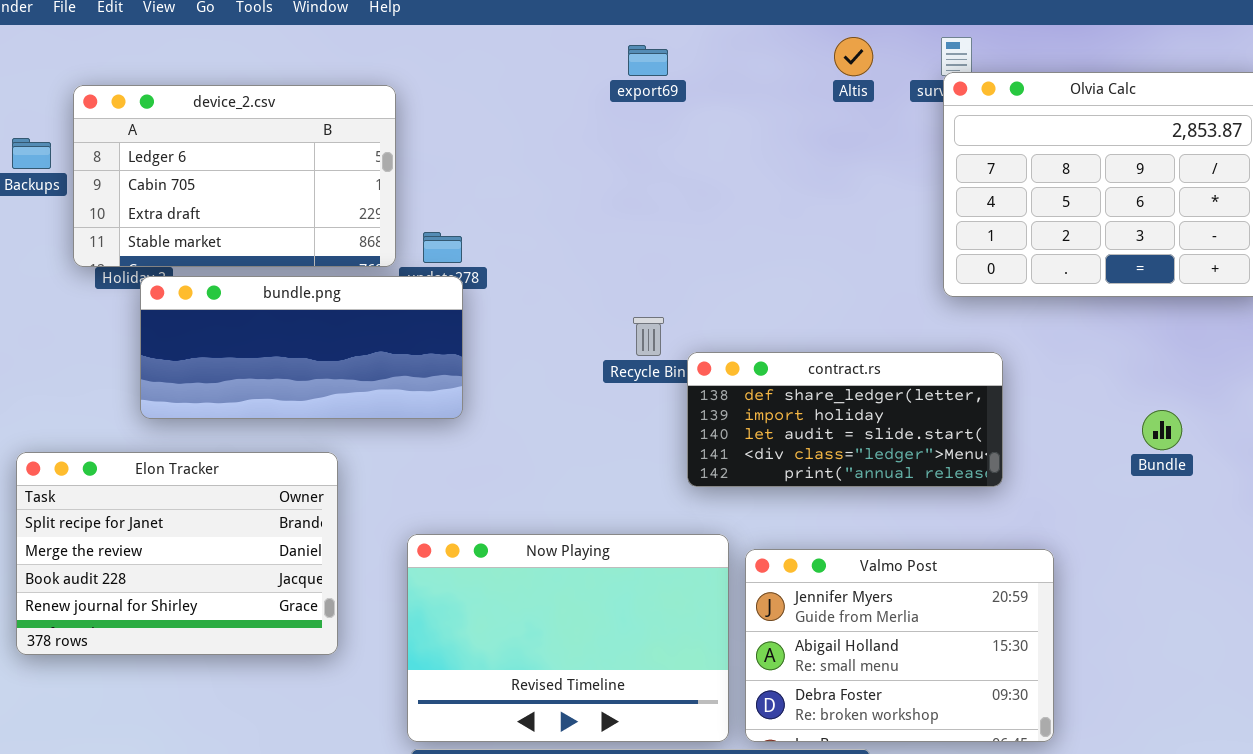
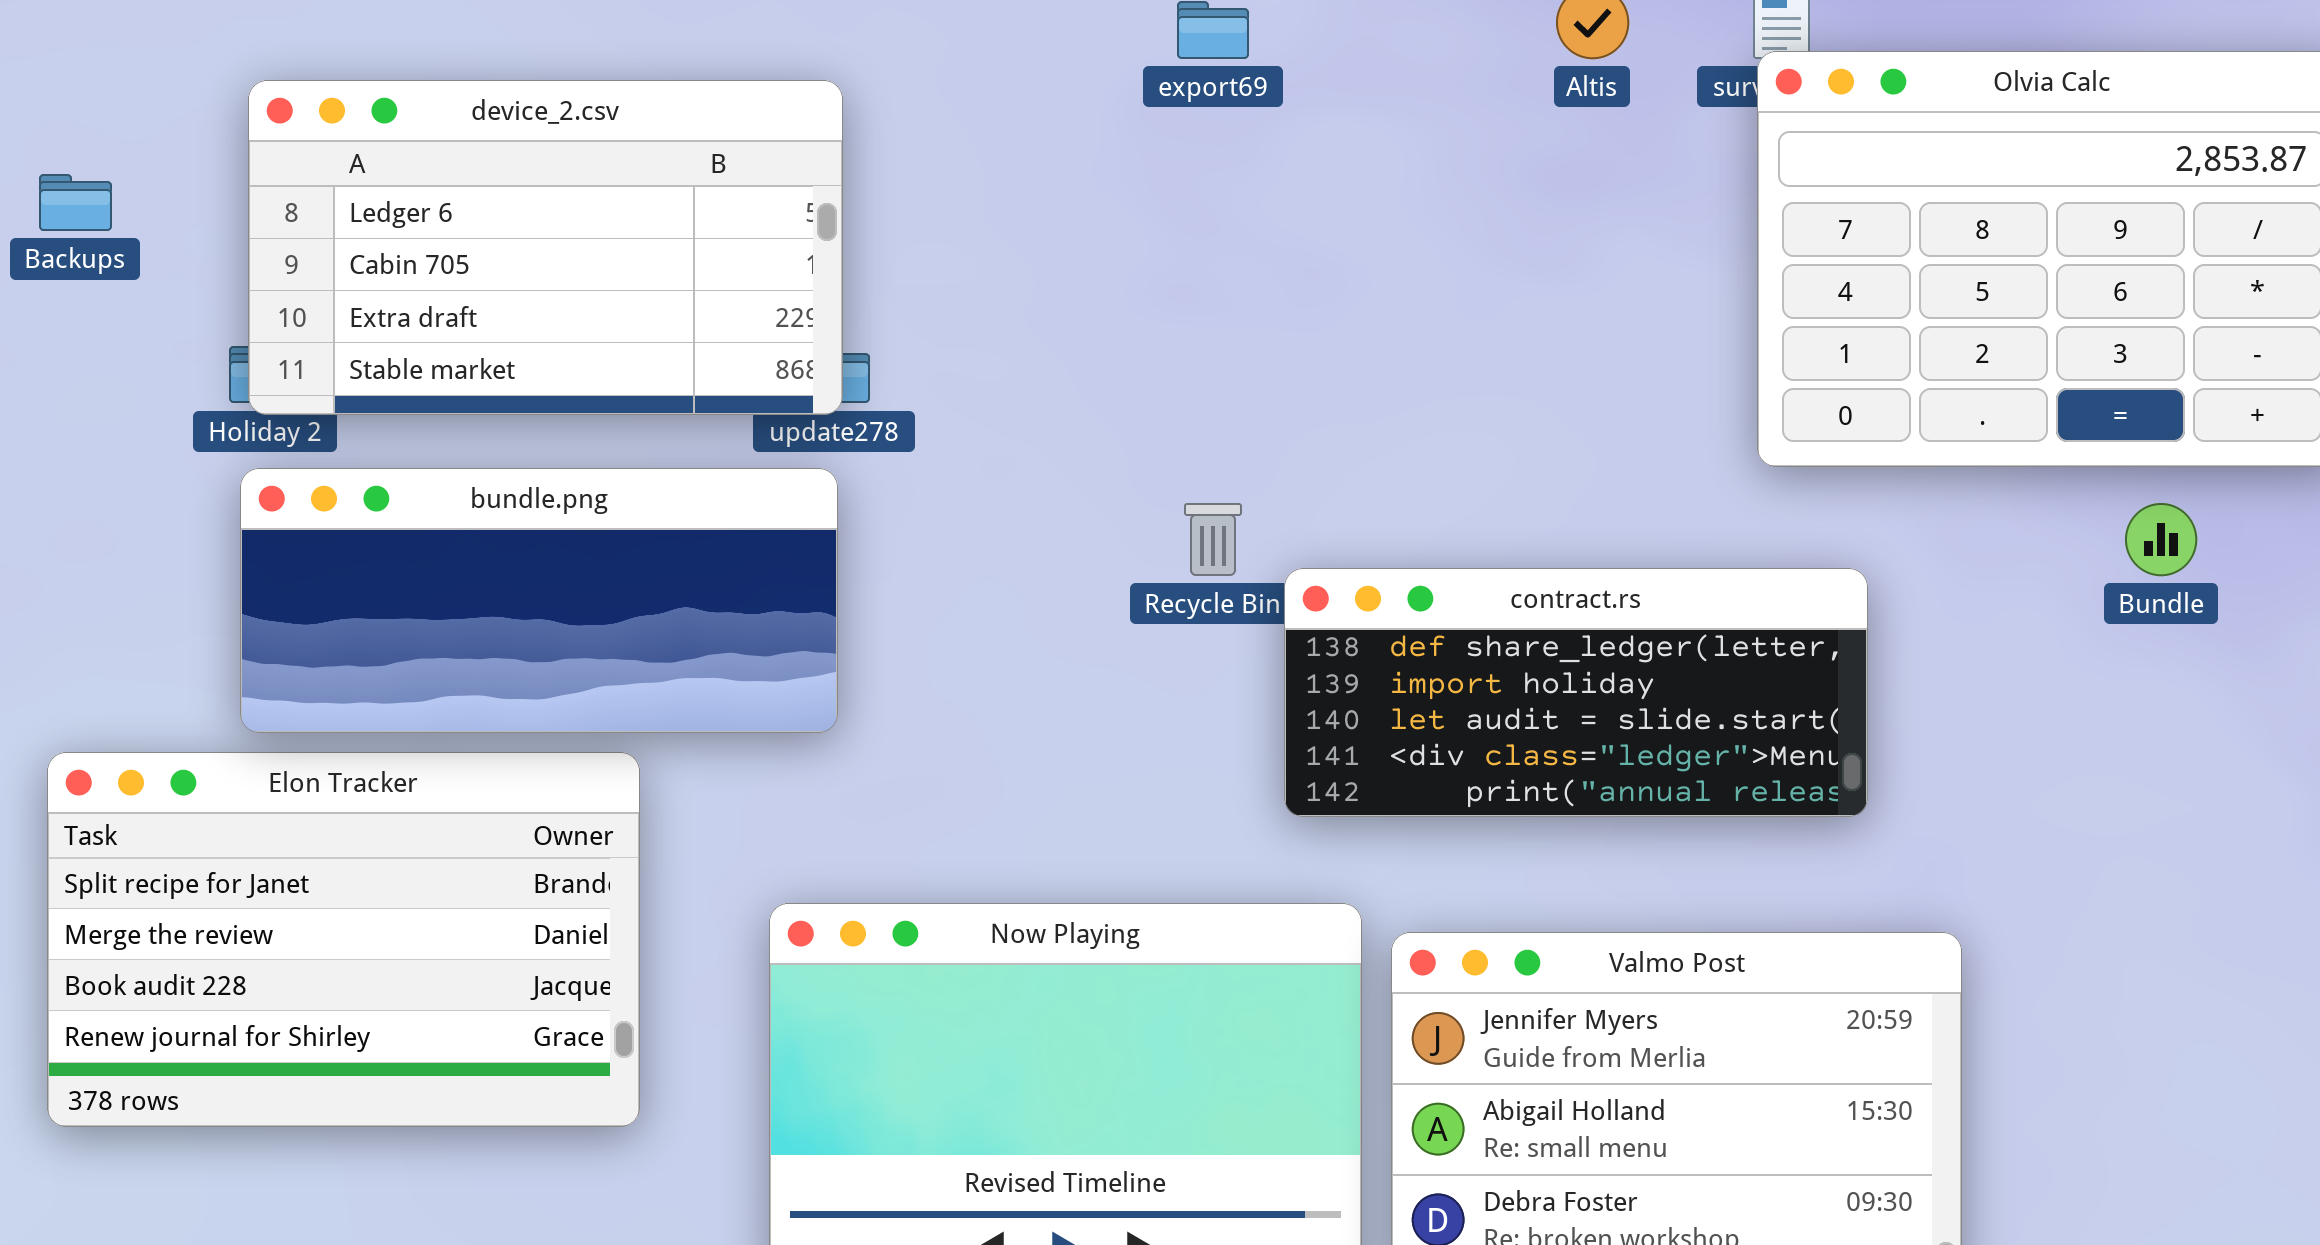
device_2.csv: [73,85,396,267] -> [248,80,843,415], moved
bundle.png: [140,276,463,419] -> [240,468,838,733], moved
Bundle: [1142,410,1182,450] -> [2125,503,2197,576], moved

